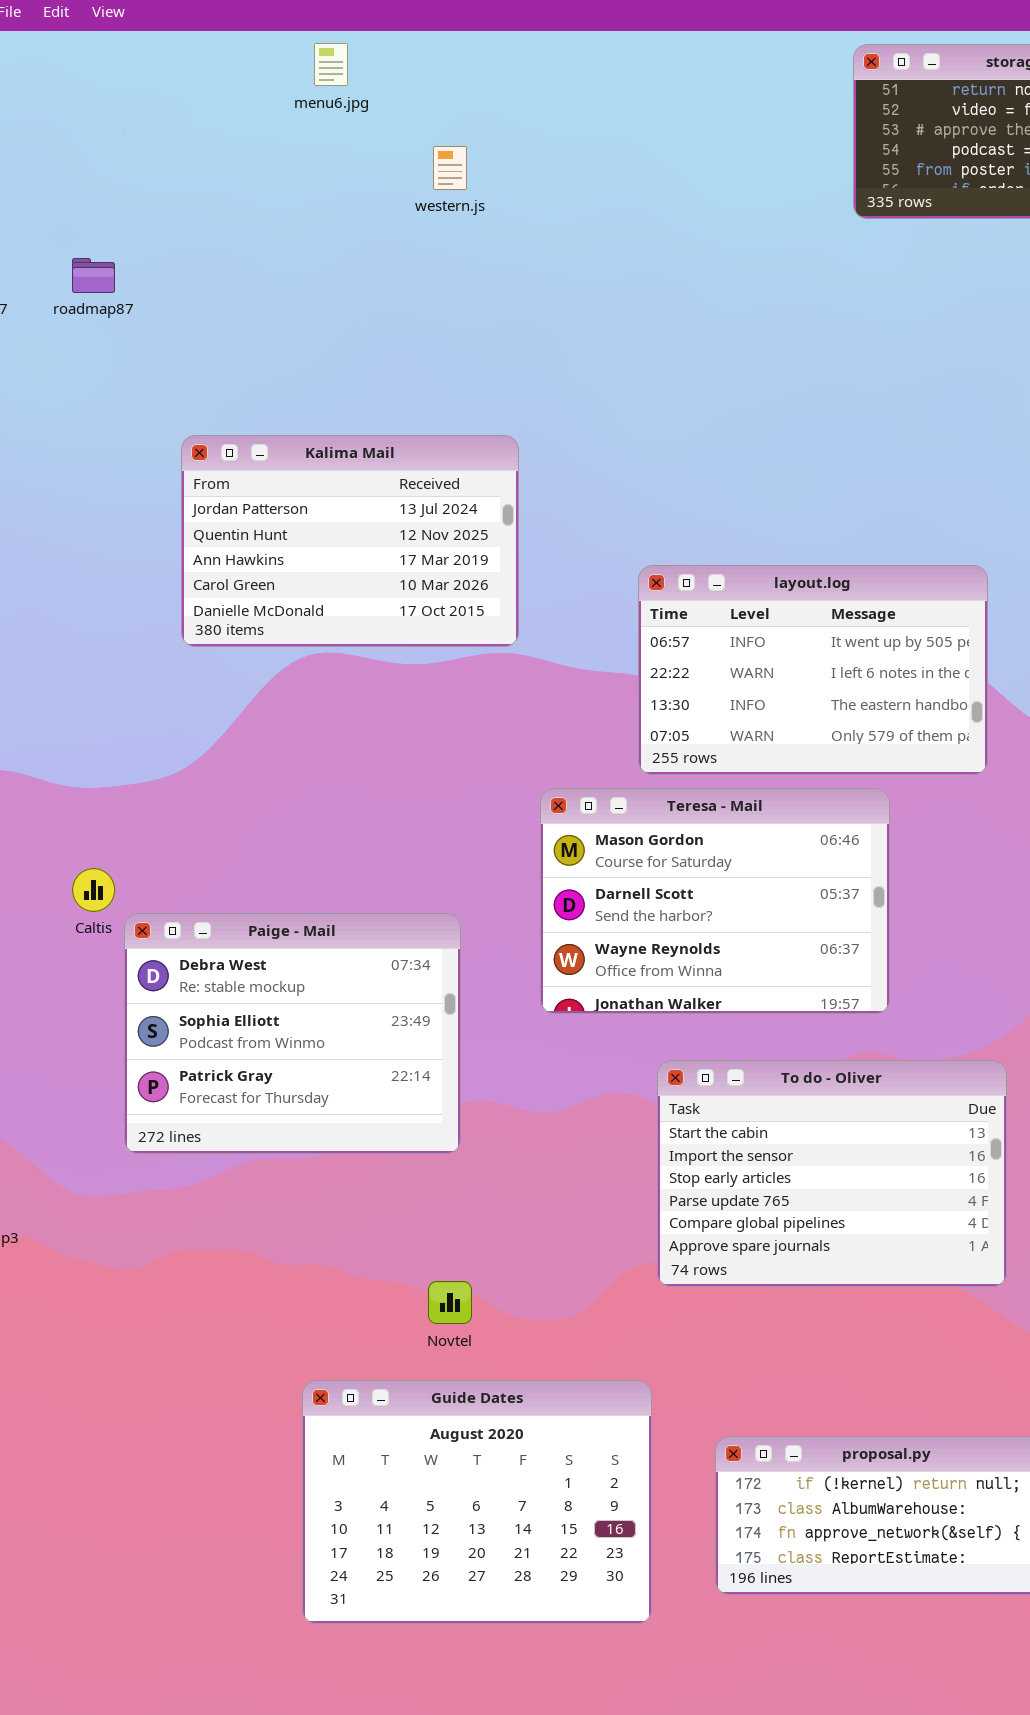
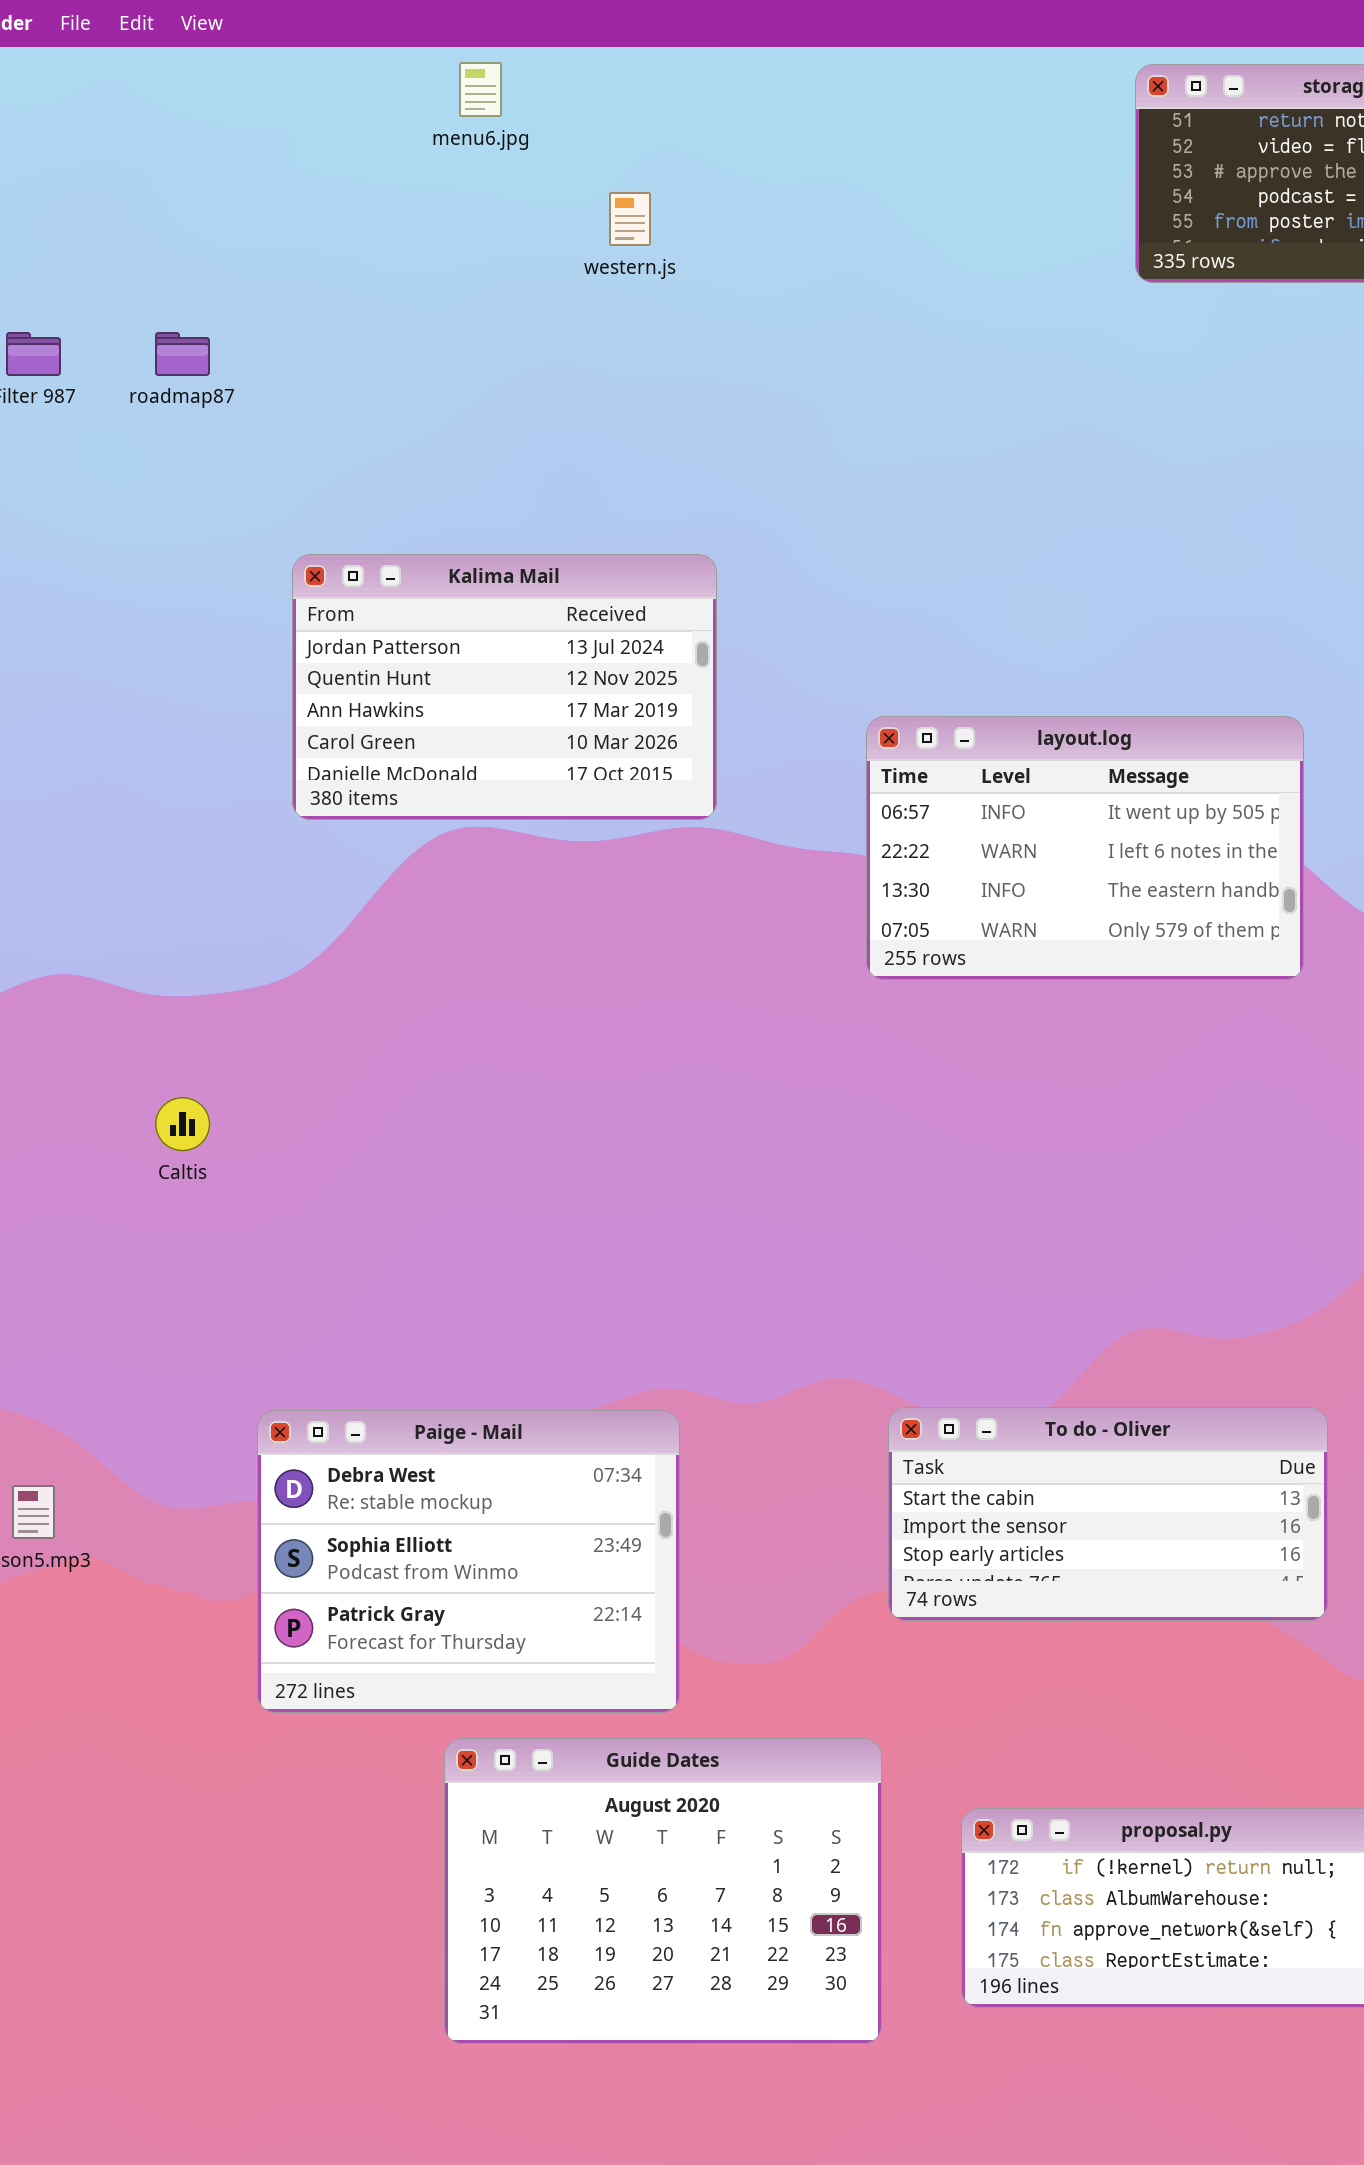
Teresa - Mail: [540,788,890,1014] -> none, closed
Paige - Mail: [124,913,461,1154] -> [257,1410,680,1713], moved
To do - Oliver: [657,1060,1007,1287] -> [888,1407,1328,1621], resized

